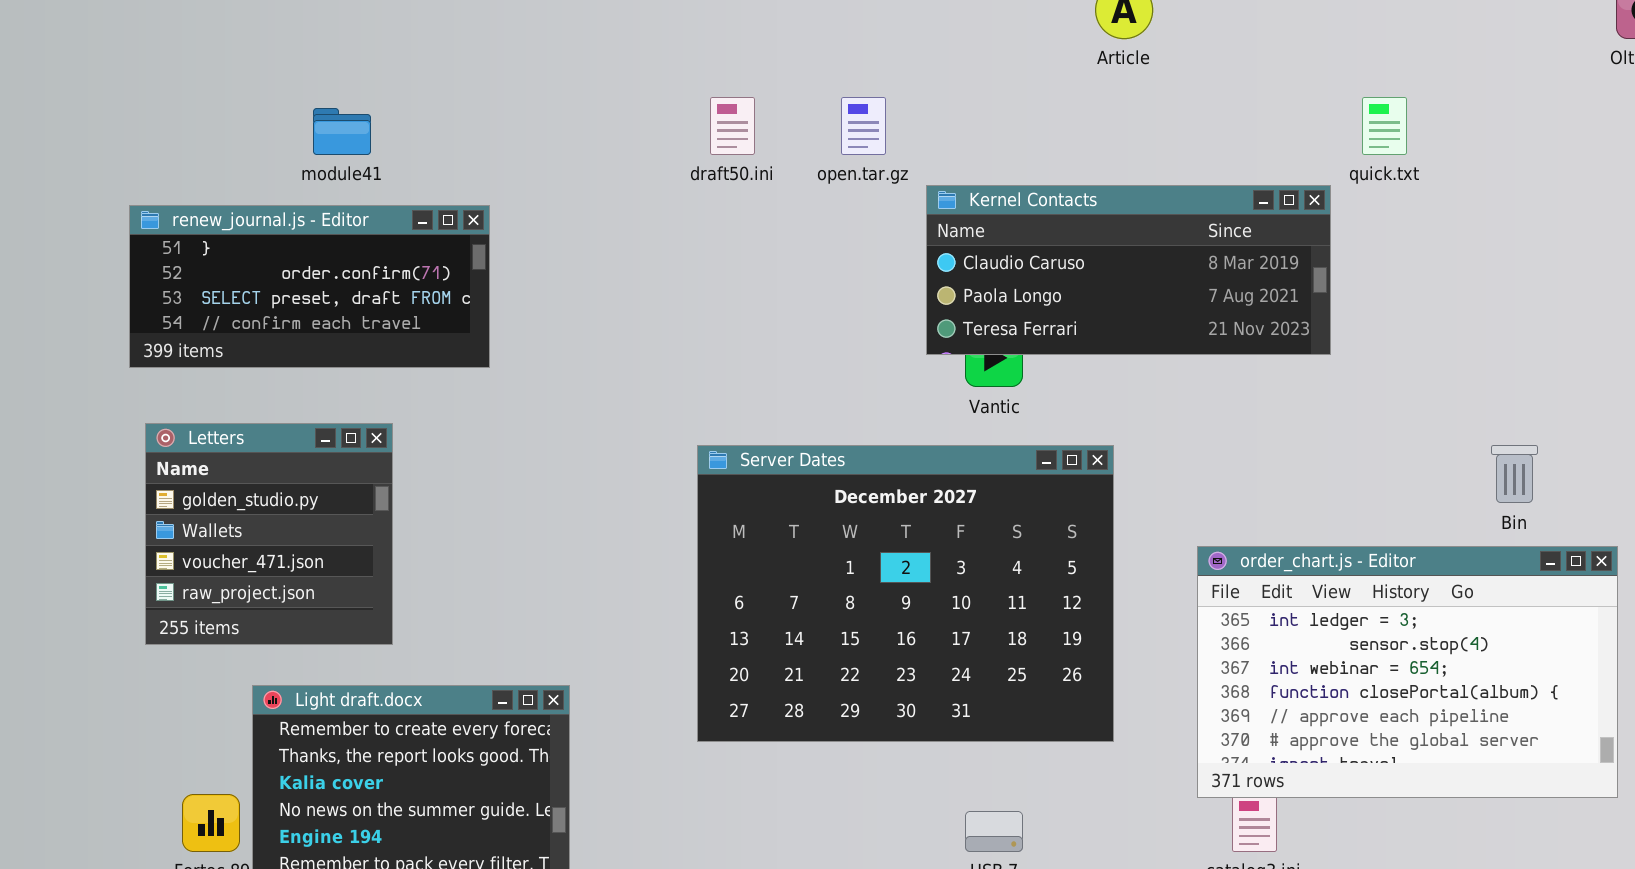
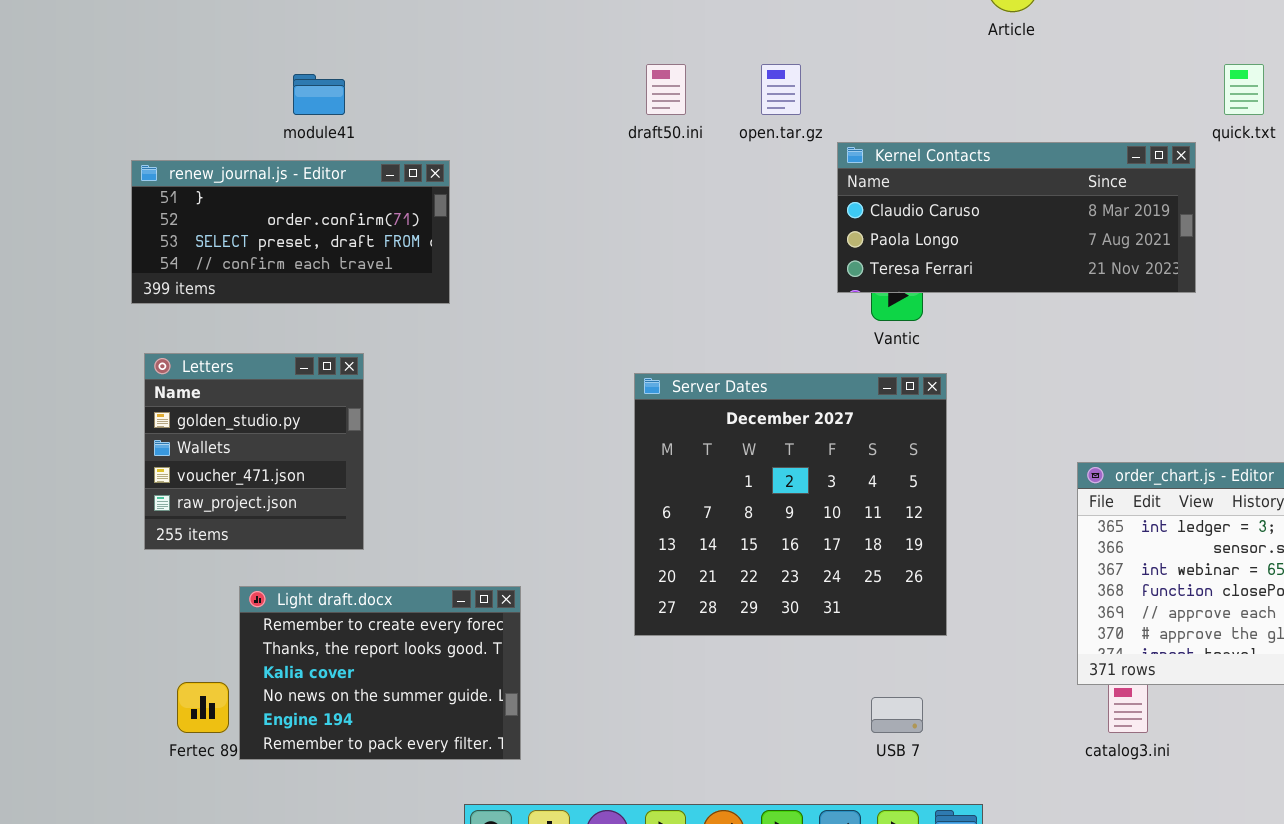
Server Dates: [697,445,1114,742] -> [634,373,947,636], resized

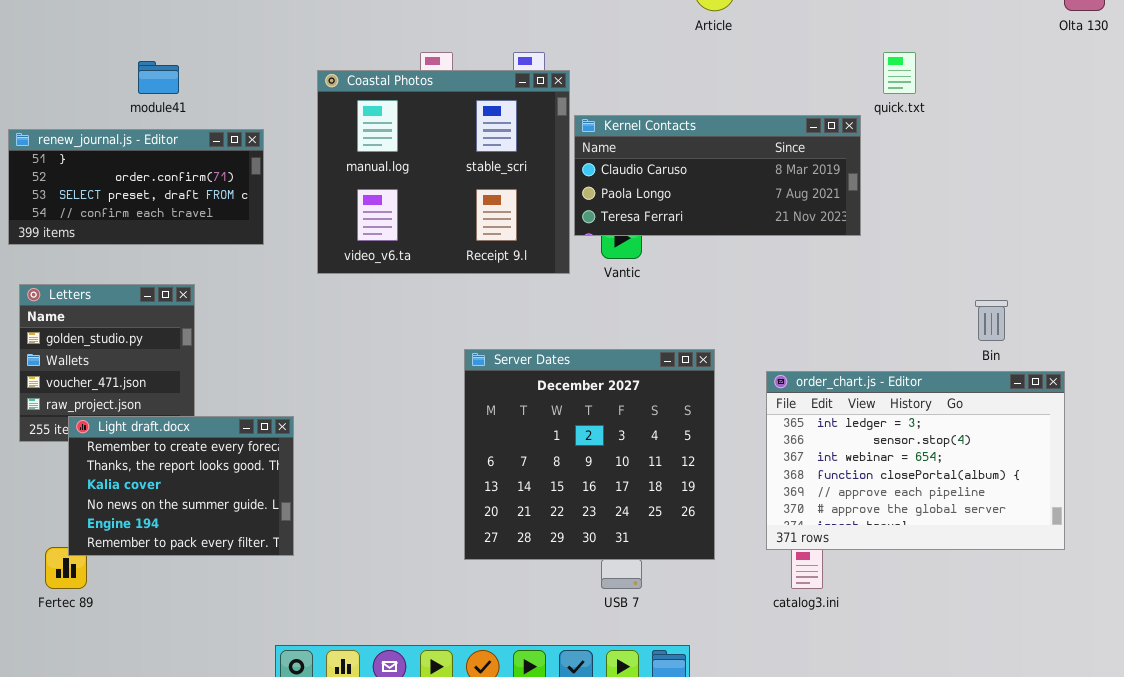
Coastal Photos: none -> [317,70,570,274], opened
Server Dates: [634,373,947,636] -> [464,349,715,560], moved
Light draft.docx: [239,586,521,760] -> [68,416,294,556], moved

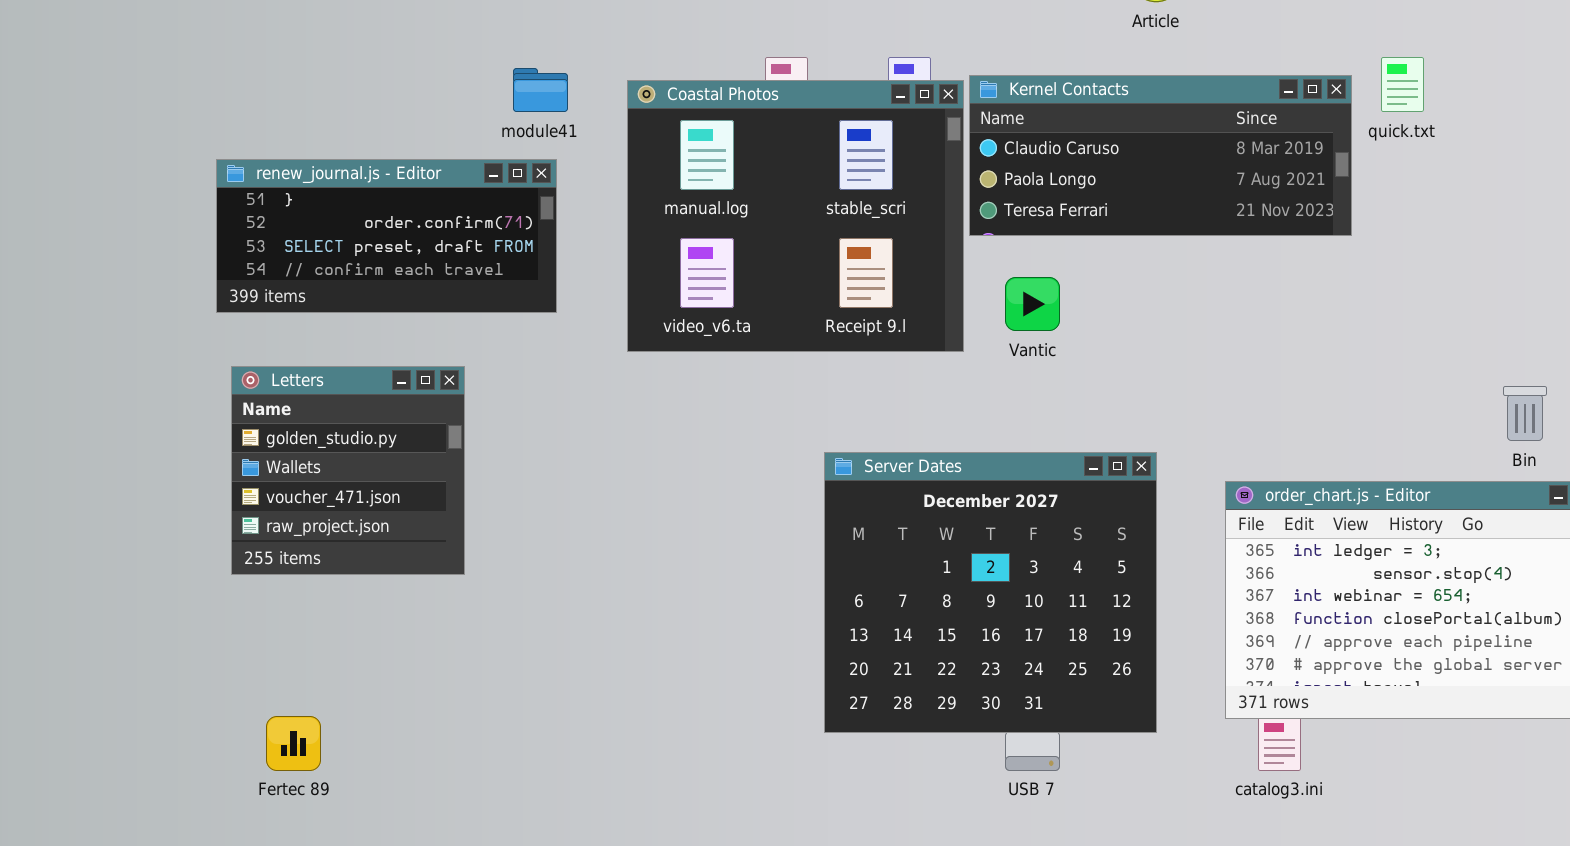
module41: [138,61,179,94] -> [513,68,568,112], moved
Kernel Contacts: [574,115,861,236] -> [969,75,1352,236], moved
Light draft.docx: [68,416,294,556] -> none, closed

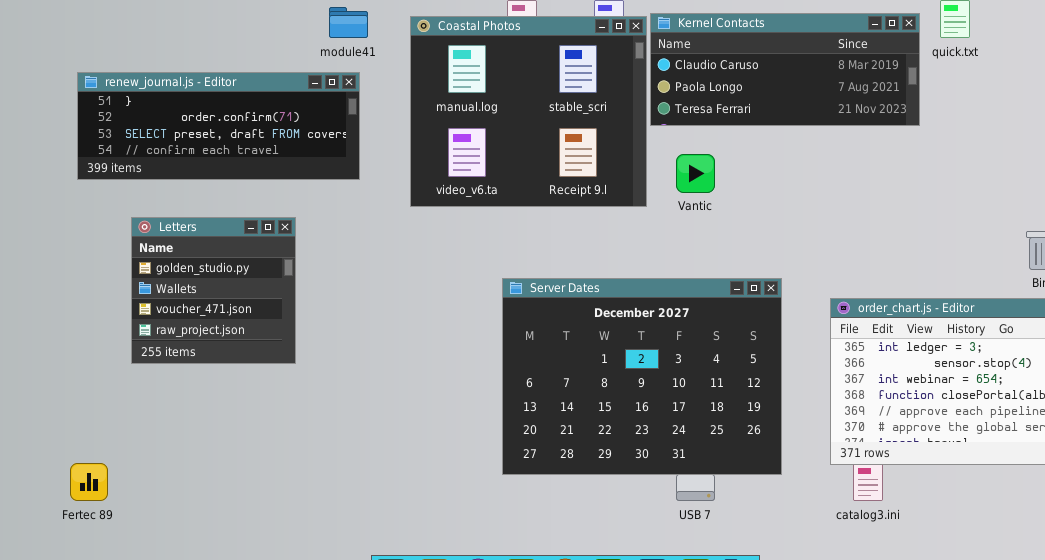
renew_journal.js - Editor: [216,159,557,313] -> [77,72,360,180], resized
Server Dates: [824,452,1157,733] -> [502,278,782,475], resized
Fertec 89: [266,716,321,771] -> [70,463,108,501], moved

